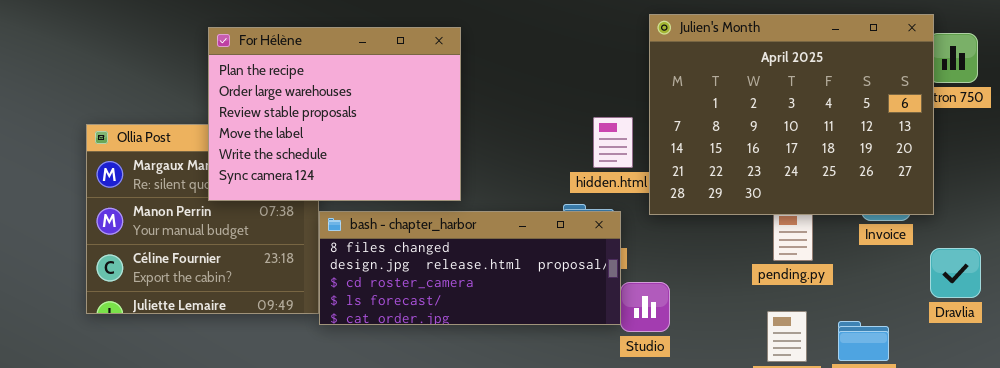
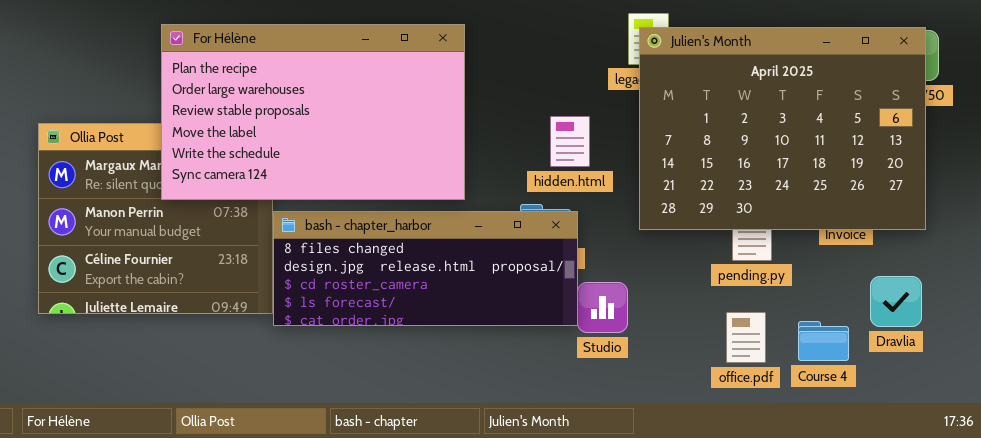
Julien's Month: [649,14,934,215] -> [639,27,926,230], moved
For Hélène: [208,27,461,201] -> [161,24,465,200], resized
Dravlia: [930,248,981,298] -> [870,276,922,327], moved

